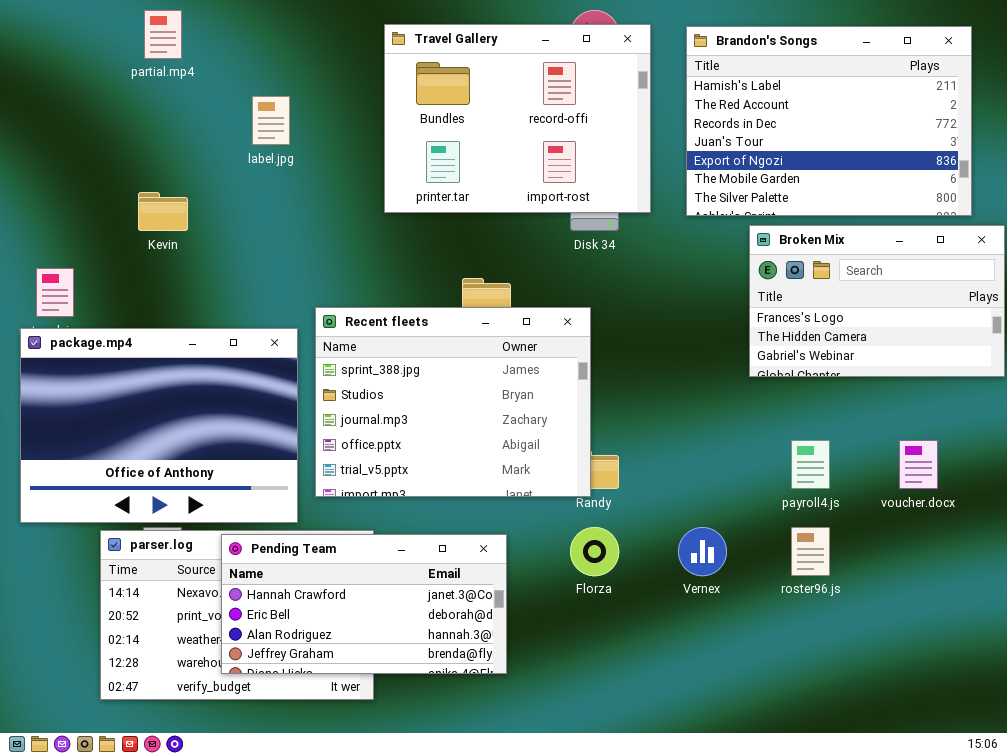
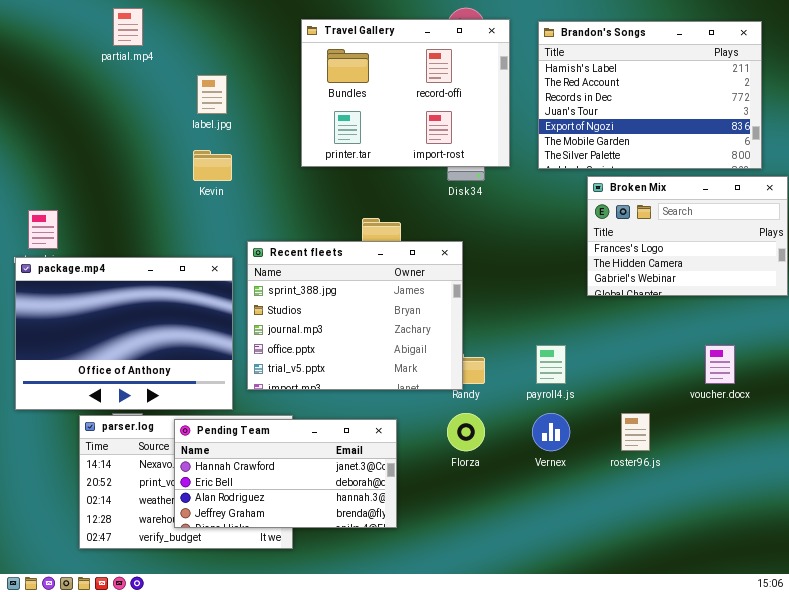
Kevin: [138,192,188,231] -> [193,150,232,181], moved
payroll4.js: [791,440,830,489] -> [536,345,566,384], moved

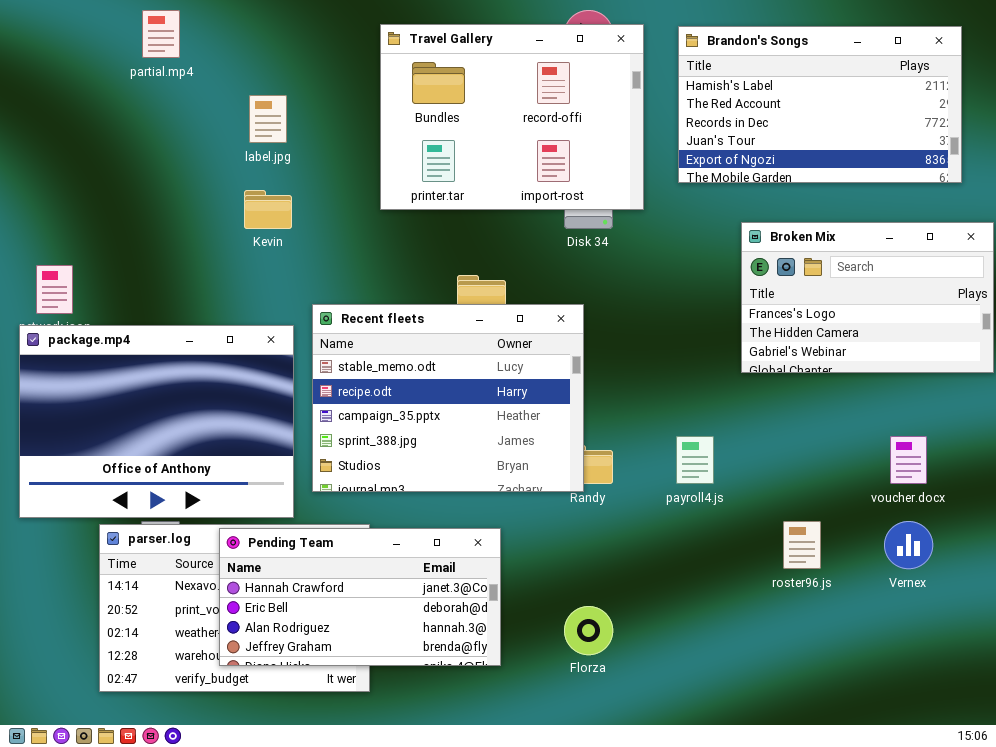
Brandon's Songs: [538,21,762,169] -> [678,26,962,183], resized
Recent fleets: [247,241,463,390] -> [312,304,584,492], scrolled up 3 rows
Florza: [447,413,485,451] -> [564,606,613,655], moved
Vernex: [532,413,570,451] -> [884,521,933,569], moved

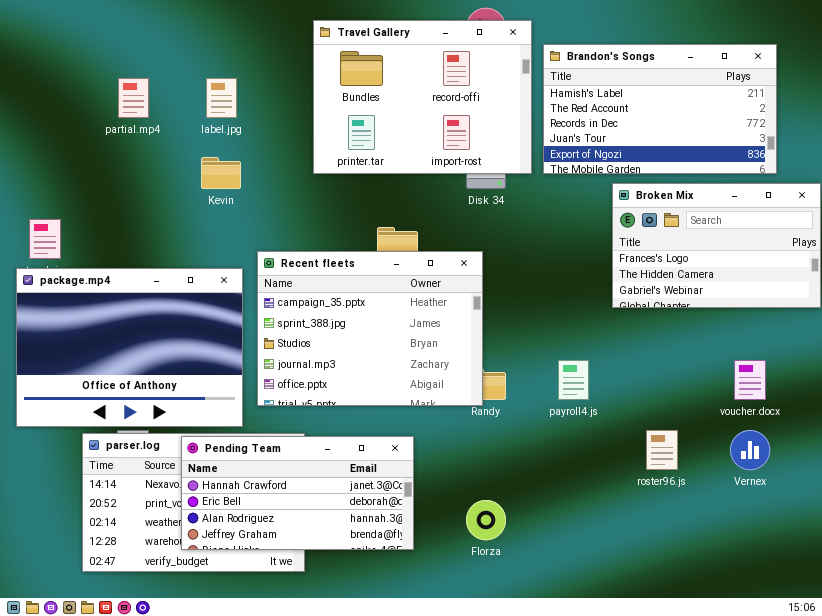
partial.mp4: [142,10,180,58] -> [118,78,149,118], moved
Brandon's Songs: [678,26,962,183] -> [543,44,777,174], moved
Recent fleets: [312,304,584,492] -> [257,251,483,406], scrolled down 2 rows

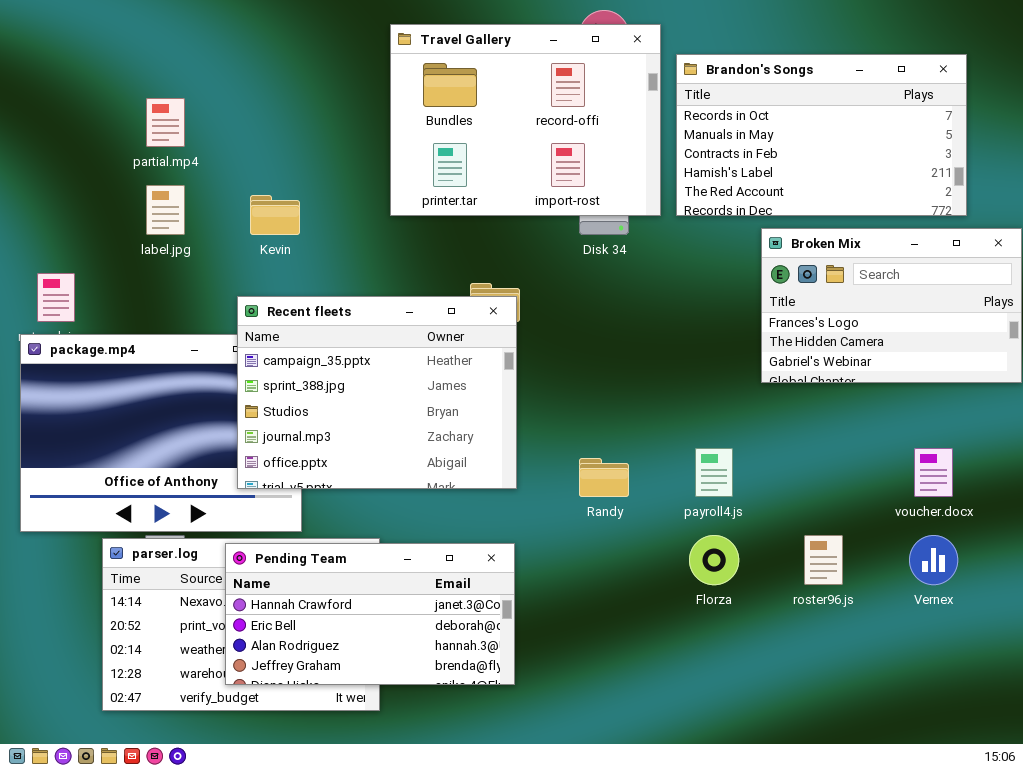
Brandon's Songs: [543,44,777,174] -> [676,54,967,216], scrolled up 3 rows
label.jpg: [206,78,237,118] -> [146,185,185,235], moved
Recent fleets: [257,251,483,406] -> [237,296,517,489], moved
Florza: [466,500,506,540] -> [689,535,739,585], moved

